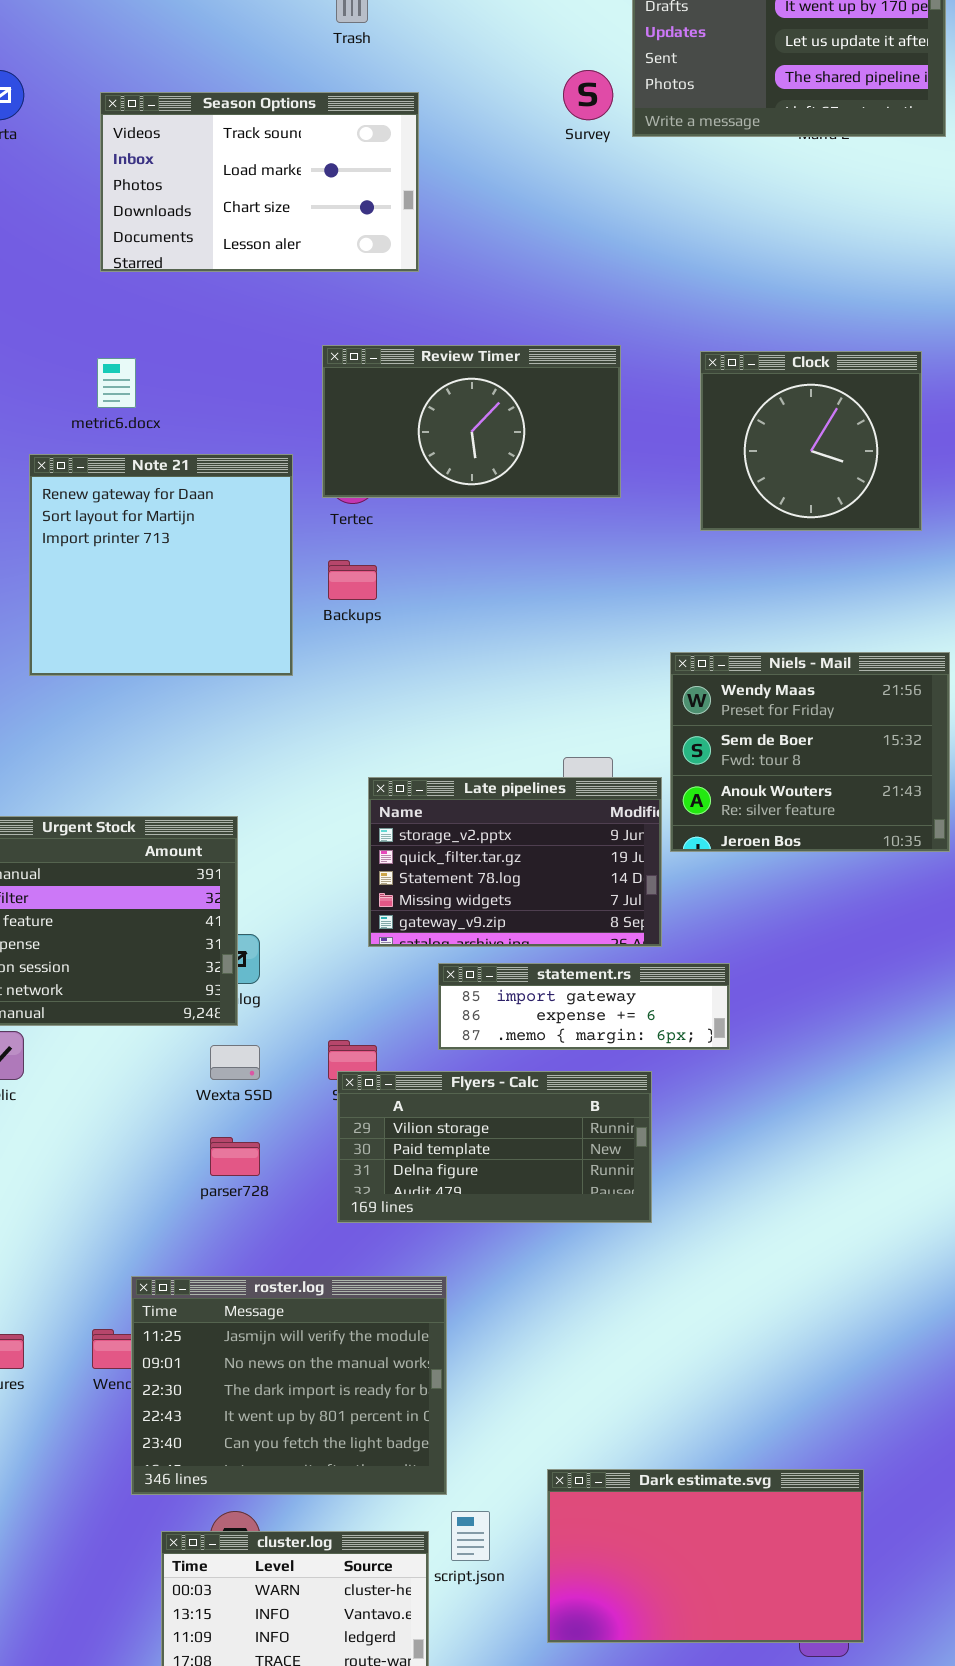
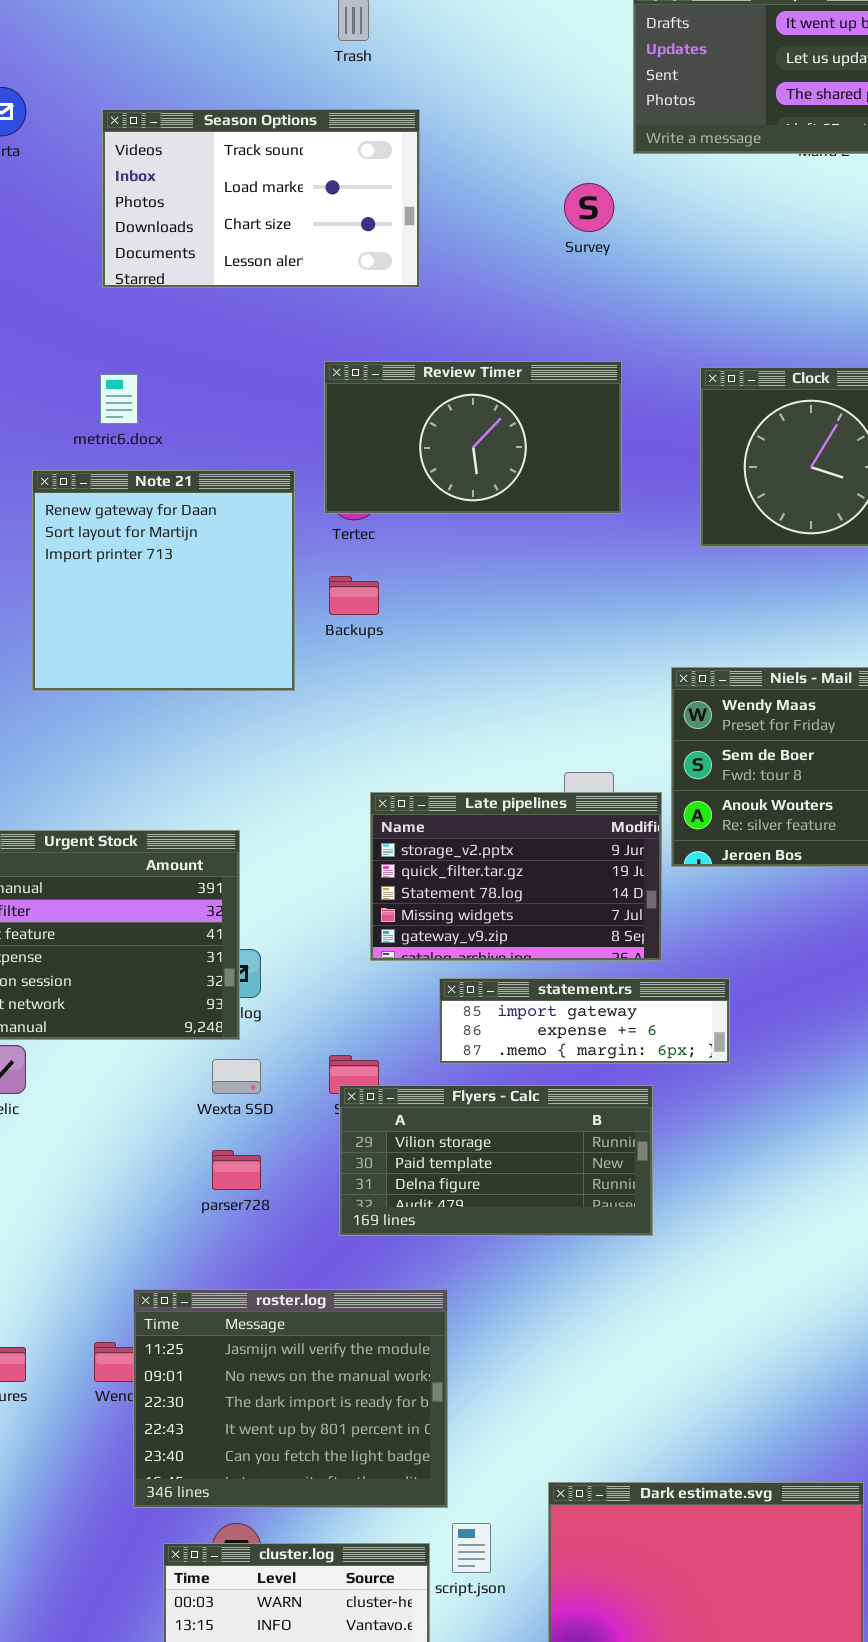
Survey: [563,70,613,120] -> [564,183,614,232], moved

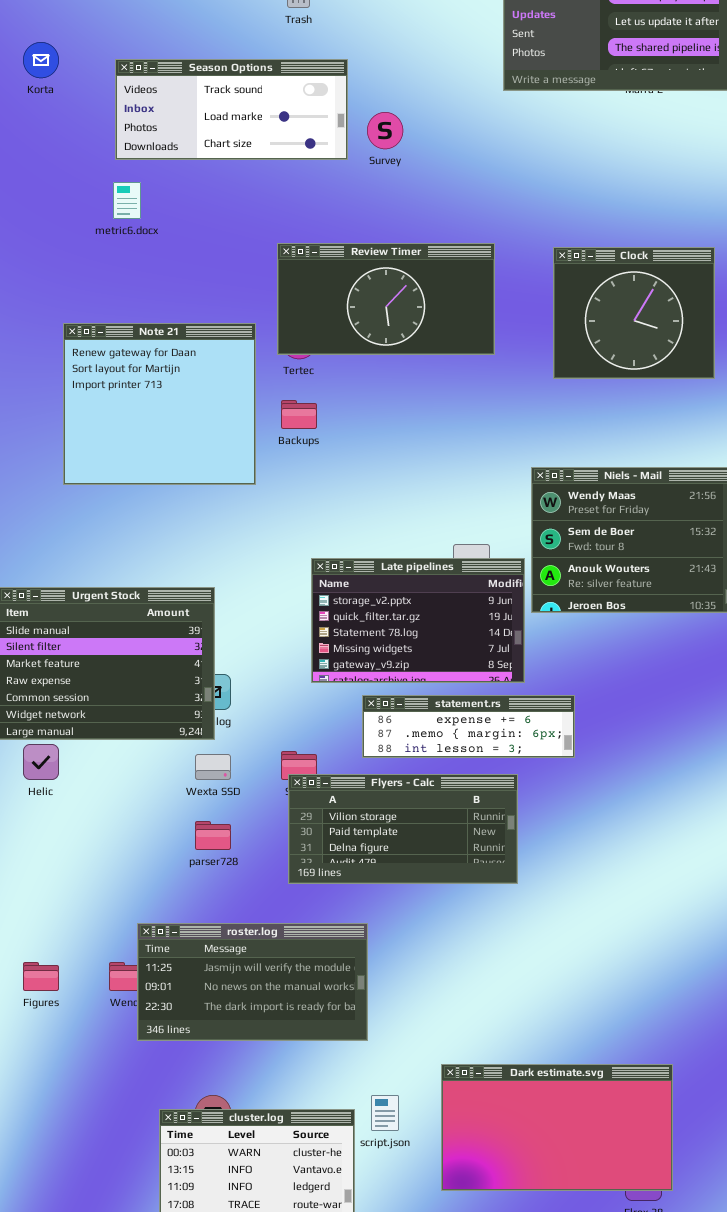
Season Options: [102,109,420,288] -> [115,59,348,160], resized
Survey: [564,183,614,232] -> [367,112,403,149], moved
metric6.docx: [100,374,138,424] -> [113,182,141,219], moved
statement.rs: [439,978,730,1064] -> [362,695,575,758], scrolled down 1 row
roster.log: [133,1289,448,1508] -> [137,923,368,1041], resized

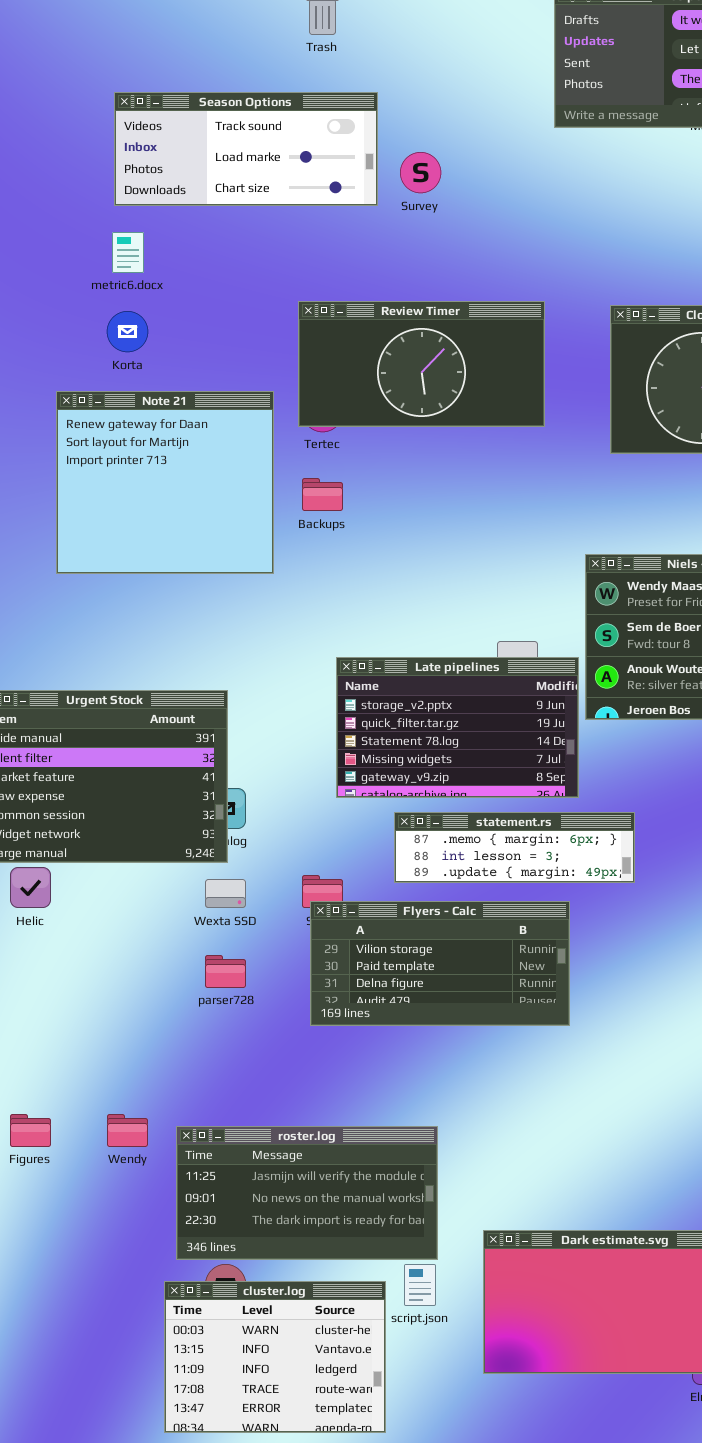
Korta: [23,42,59,78] -> [107,311,148,352], moved
statement.rs: [362,695,575,758] -> [394,812,635,883], scrolled down 1 row
roster.log: [137,923,368,1041] -> [176,1126,438,1260], moved

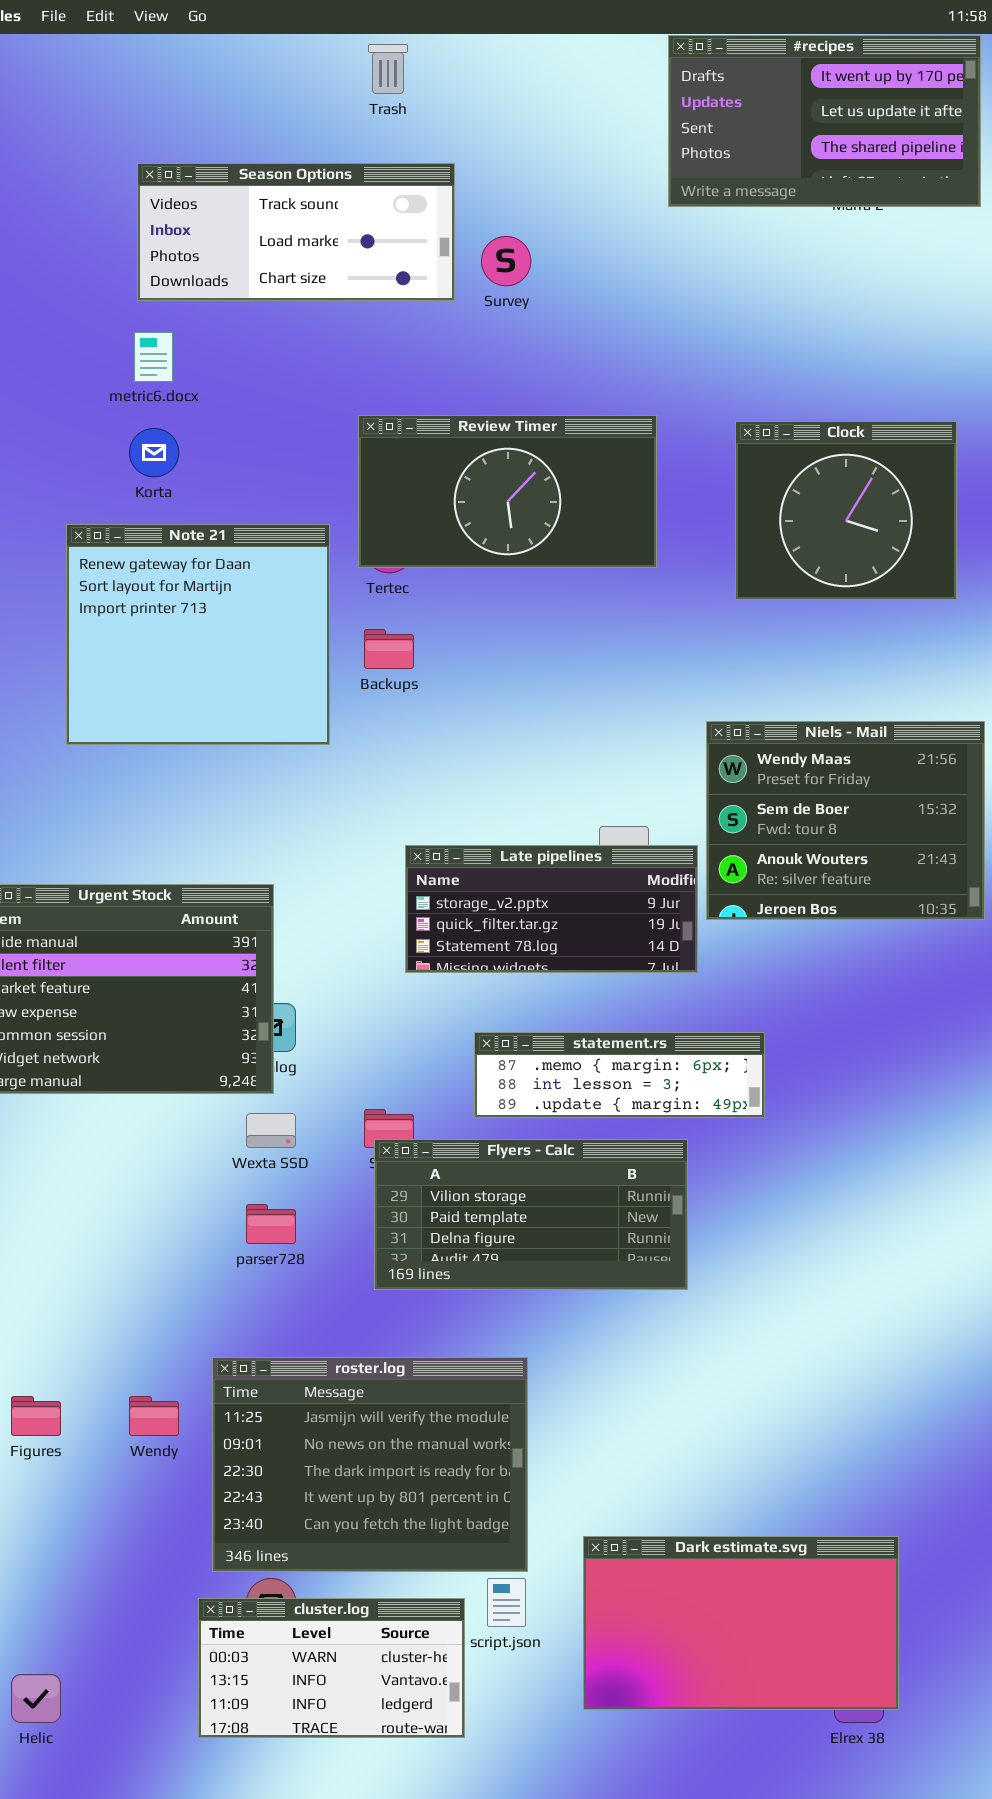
Late pipelines: [336,657,579,798] -> [405,845,698,973], resized
Helic: [10,867,51,908] -> [11,1674,61,1723], moved
roster.log: [176,1126,438,1260] -> [212,1357,528,1572], resized
cluster.log: [164,1281,386,1433] -> [198,1598,465,1738], resized

